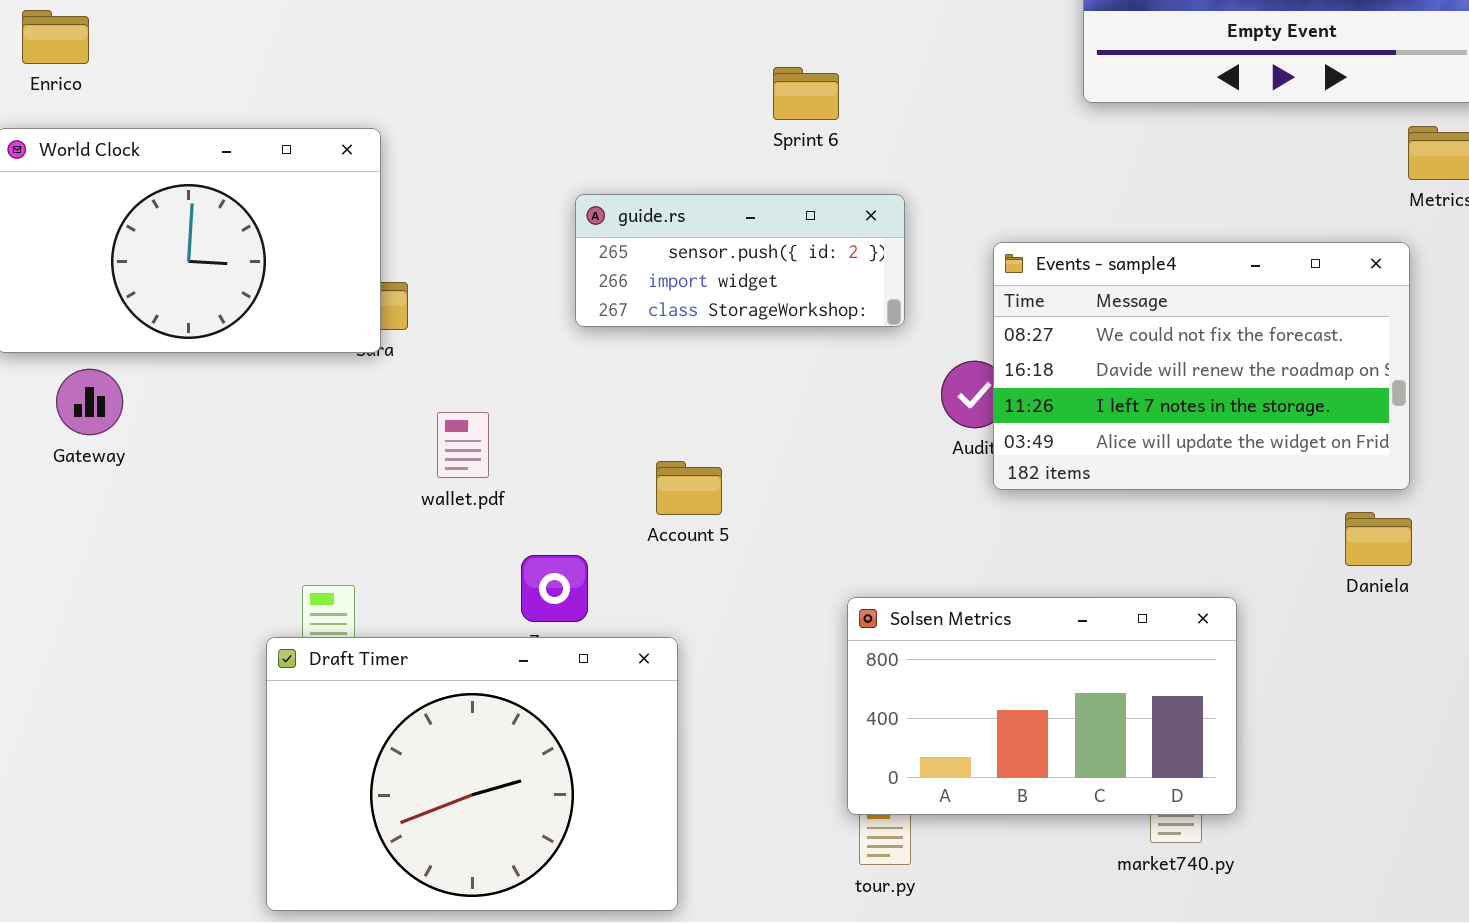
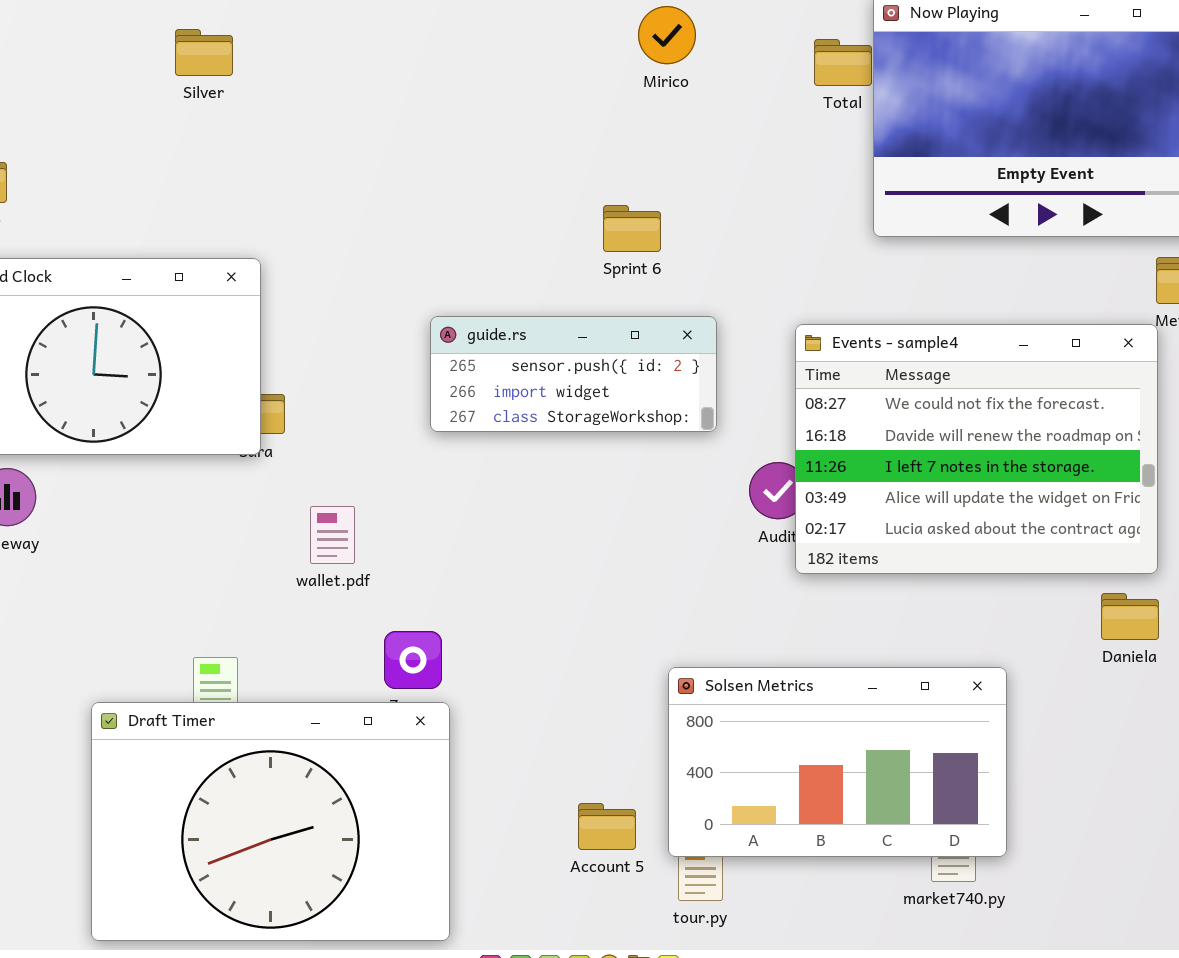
Events - sample4: [993,242,1410,490] -> [795,324,1158,574], resized
Account 5: [656,461,722,515] -> [578,803,636,850], moved
Draft Timer: [266,637,678,911] -> [91,702,450,941], moved

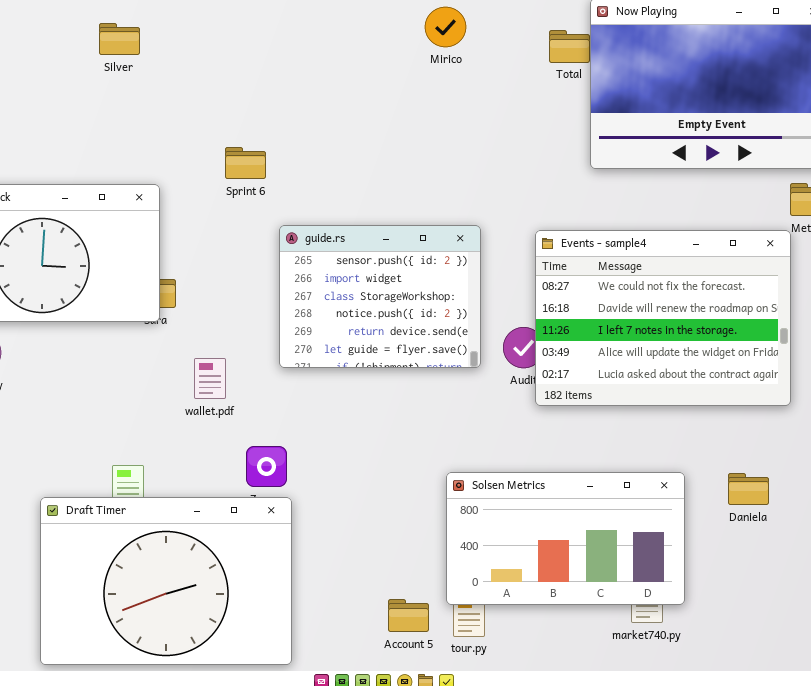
Sprint 6: [603,205,661,252] -> [225,147,266,179], moved
guide.rs: [430,316,717,432] -> [279,225,481,368], resized
Daniela: [1101,593,1159,640] -> [728,473,769,505], moved
Account 5: [578,803,636,850] -> [388,599,429,632], moved

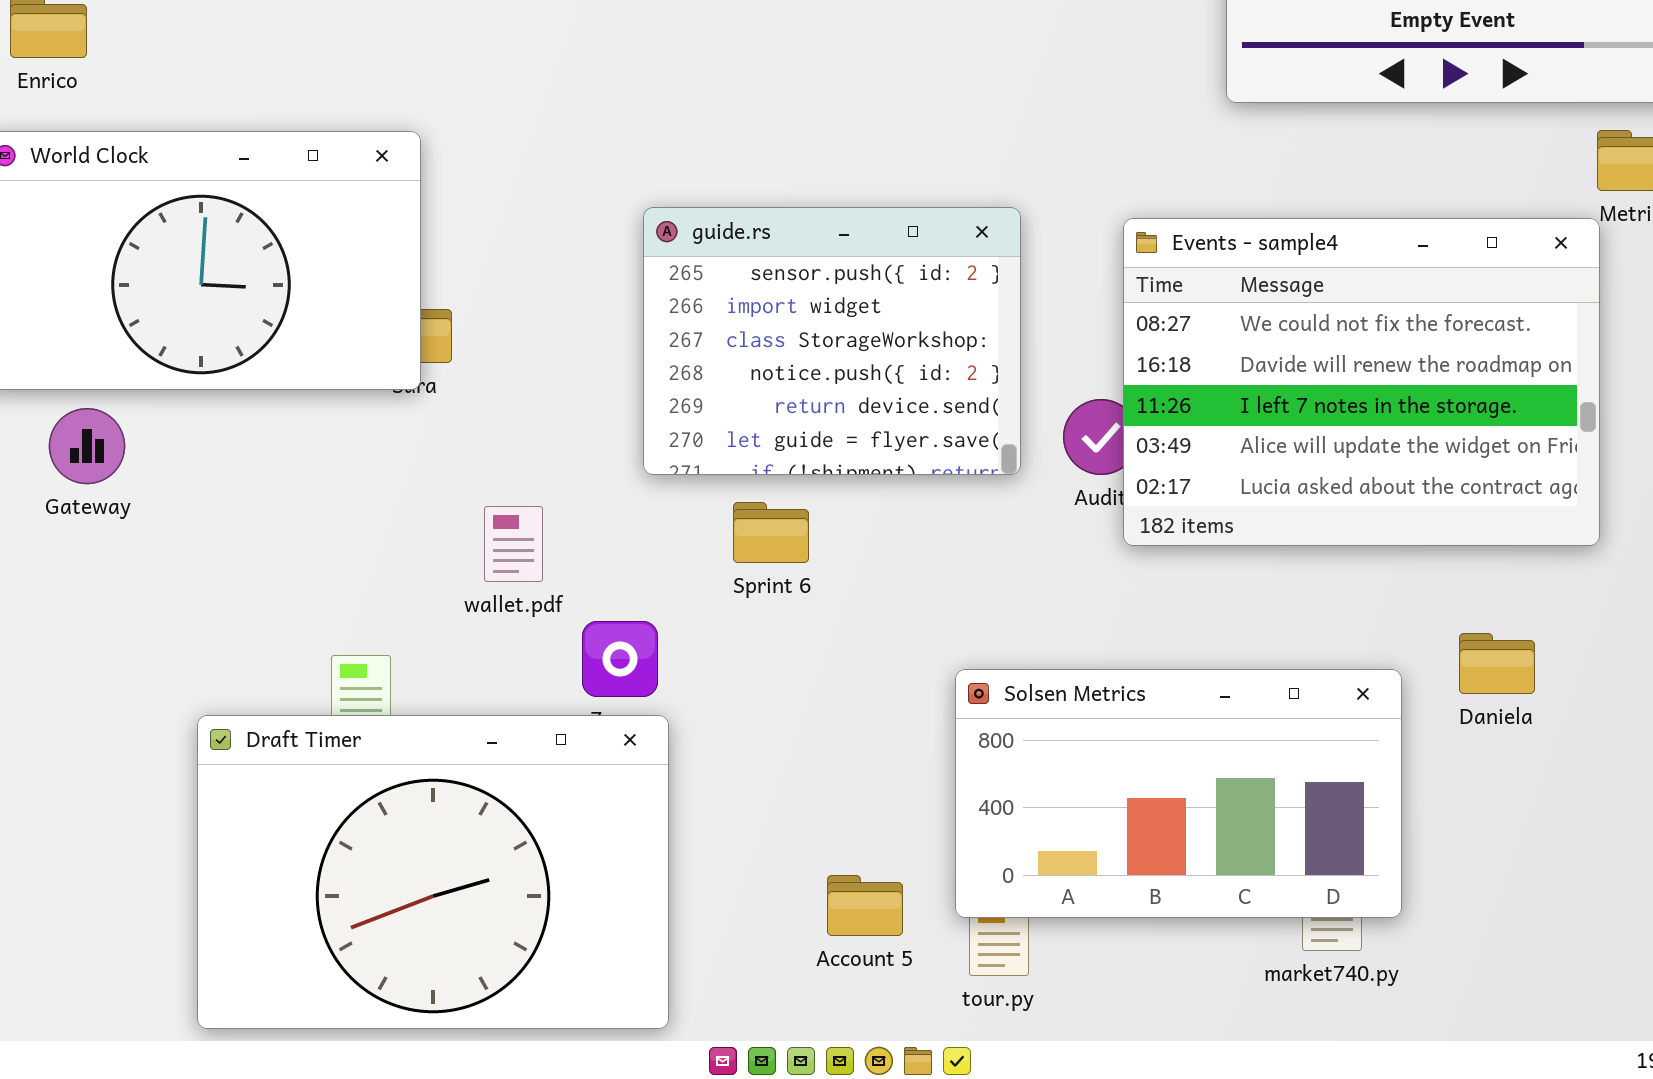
Sprint 6: [225,147,266,179] -> [733,502,809,563], moved
wallet.pdf: [194,358,226,399] -> [484,506,543,582], moved
Daniela: [728,473,769,505] -> [1459,633,1535,694], moved
Account 5: [388,599,429,632] -> [827,875,903,936], moved

